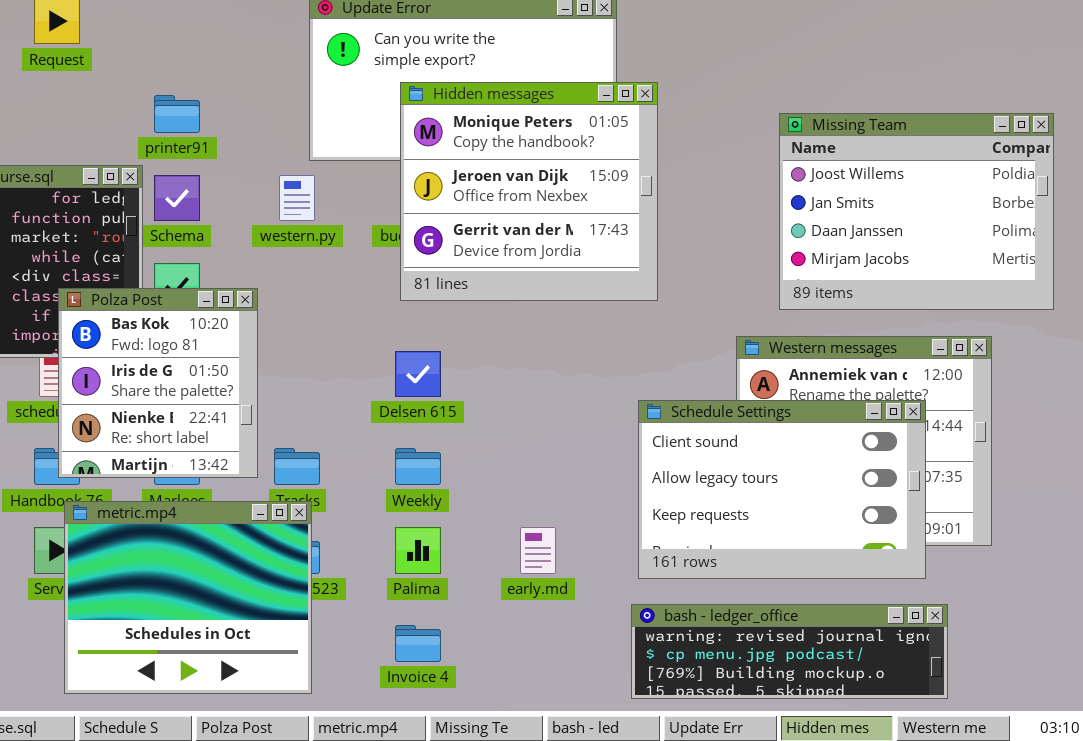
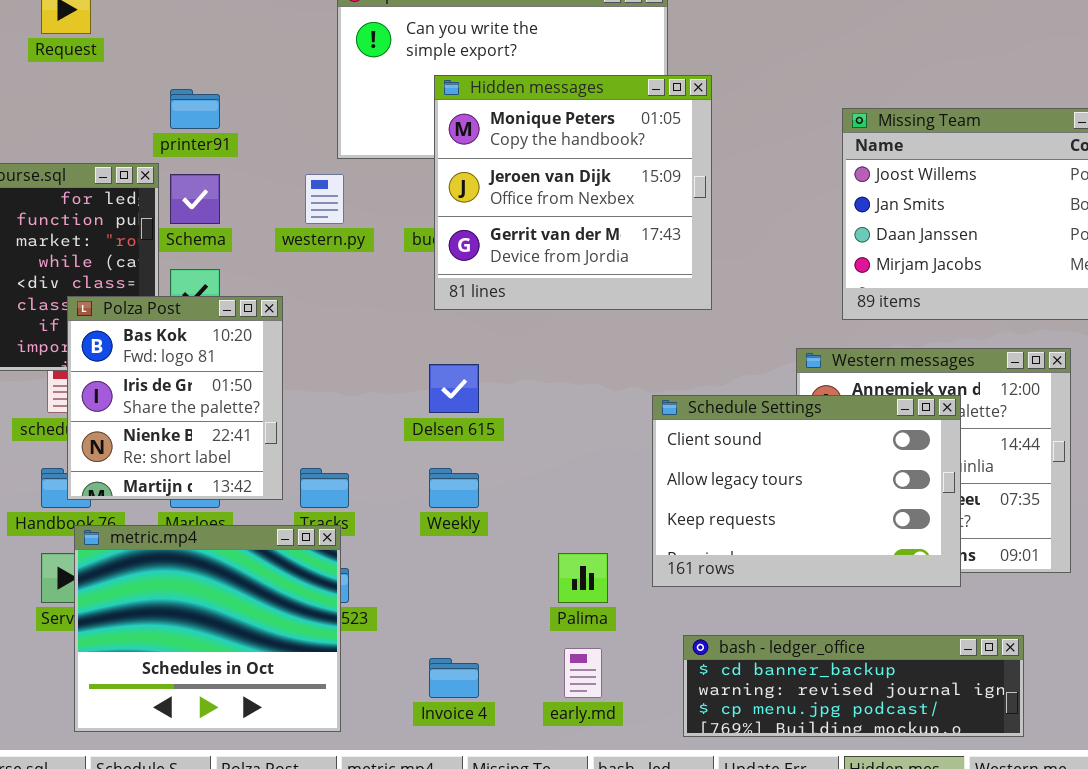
Schedule Settings: [638,400,926,579] -> [652,395,961,587], moved
Palima: [395,527,441,574] -> [558,553,608,603], moved
early.md: [520,527,556,574] -> [564,648,602,698], moved
bash - ledger_office: [631,604,948,699] -> [683,635,1024,737], scrolled up 1 row

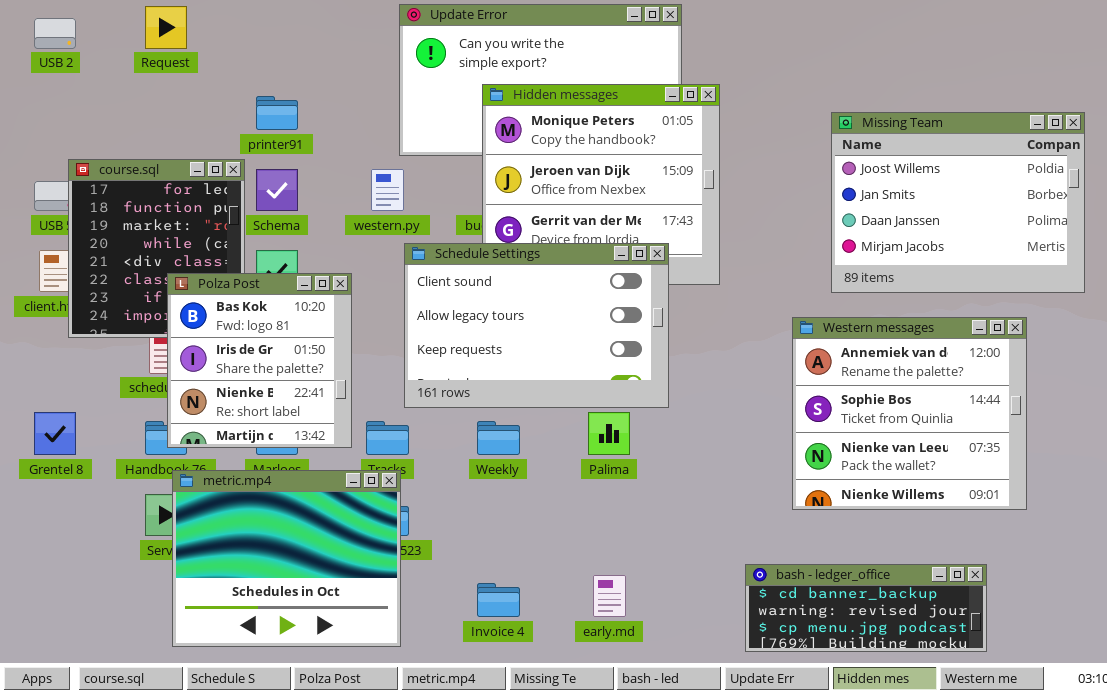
Schedule Settings: [652,395,961,587] -> [404,243,669,408], moved
Palima: [558,553,608,603] -> [588,412,630,455], moved
bash - ledger_office: [683,635,1024,737] -> [745,564,987,652], resized

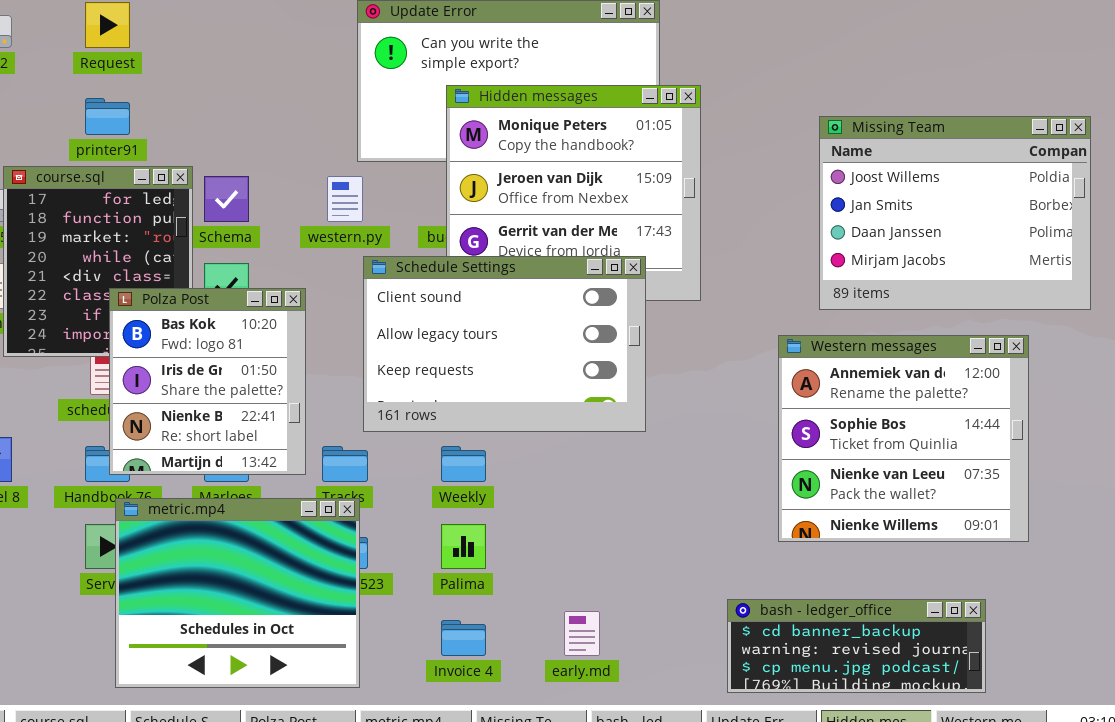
printer91: [256,96,298,130] -> [85,98,130,135], moved
Palima: [588,412,630,455] -> [441,524,486,569], moved

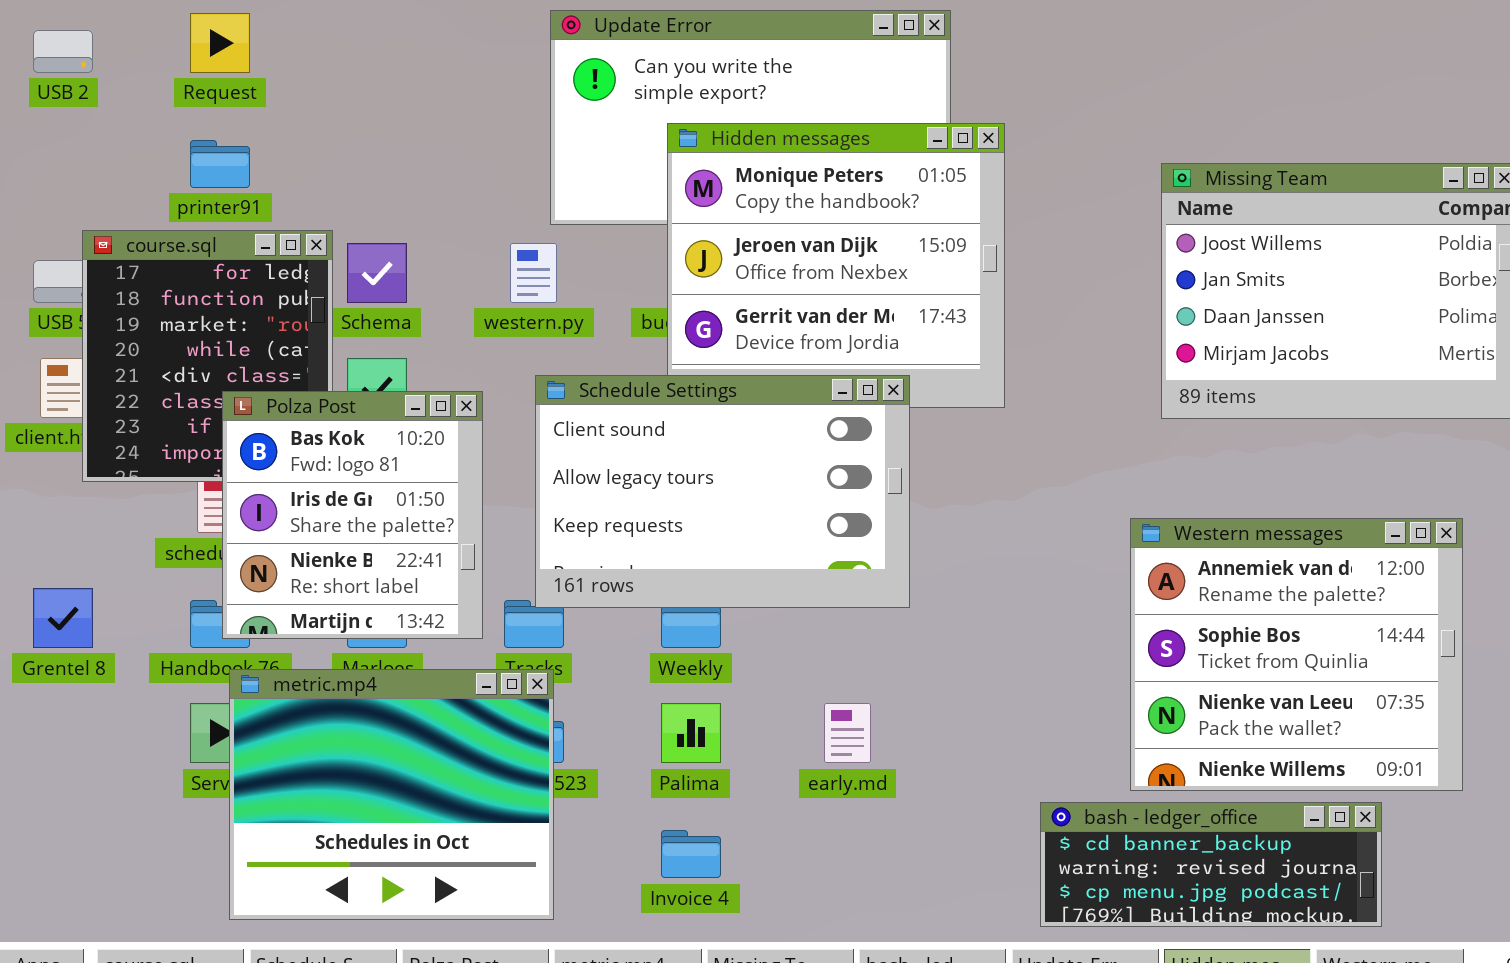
Schedule Settings: [363,256,646,432] -> [535,375,910,608], moved
Western messages: [778,335,1029,542] -> [1130,518,1463,791], moved
early.md: [564,611,600,656] -> [824,703,871,763], moved

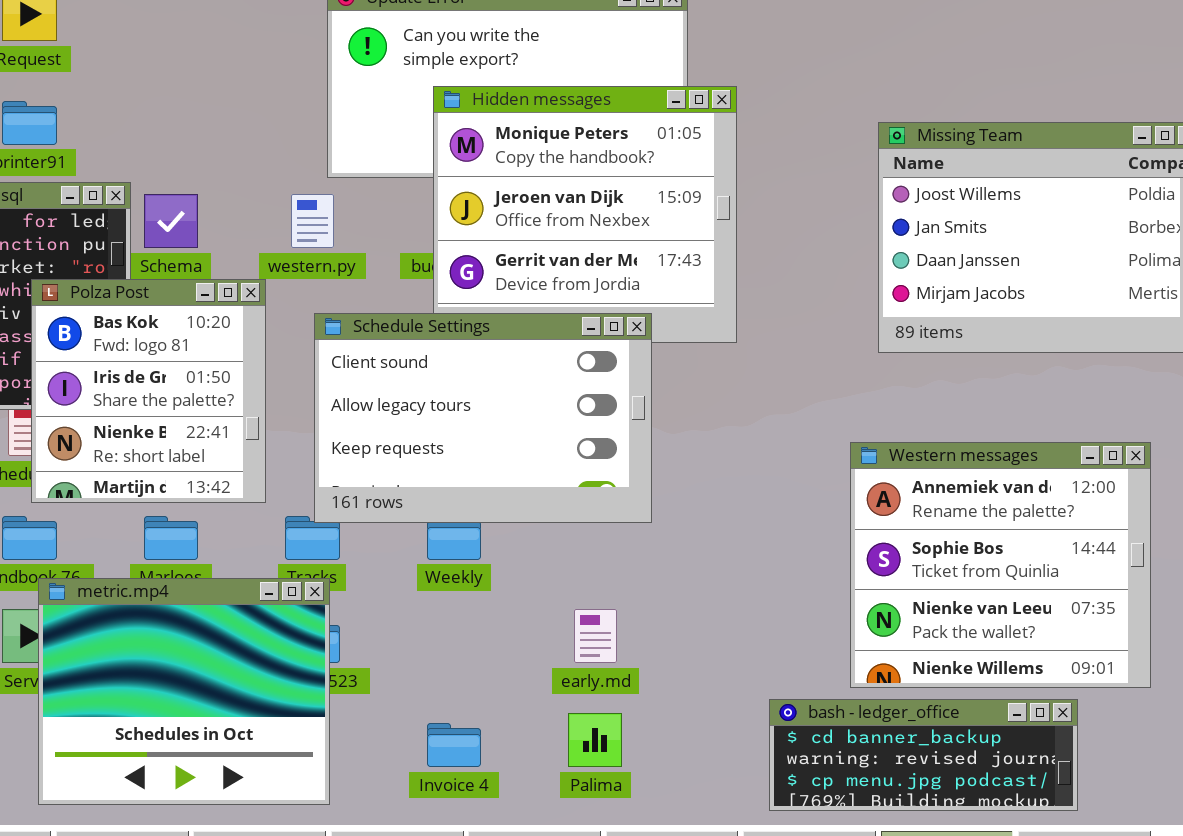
Polza Post: [222,391,483,639] -> [31,279,266,503], moved
Palima: [661,703,721,763] -> [568,713,622,767], moved

